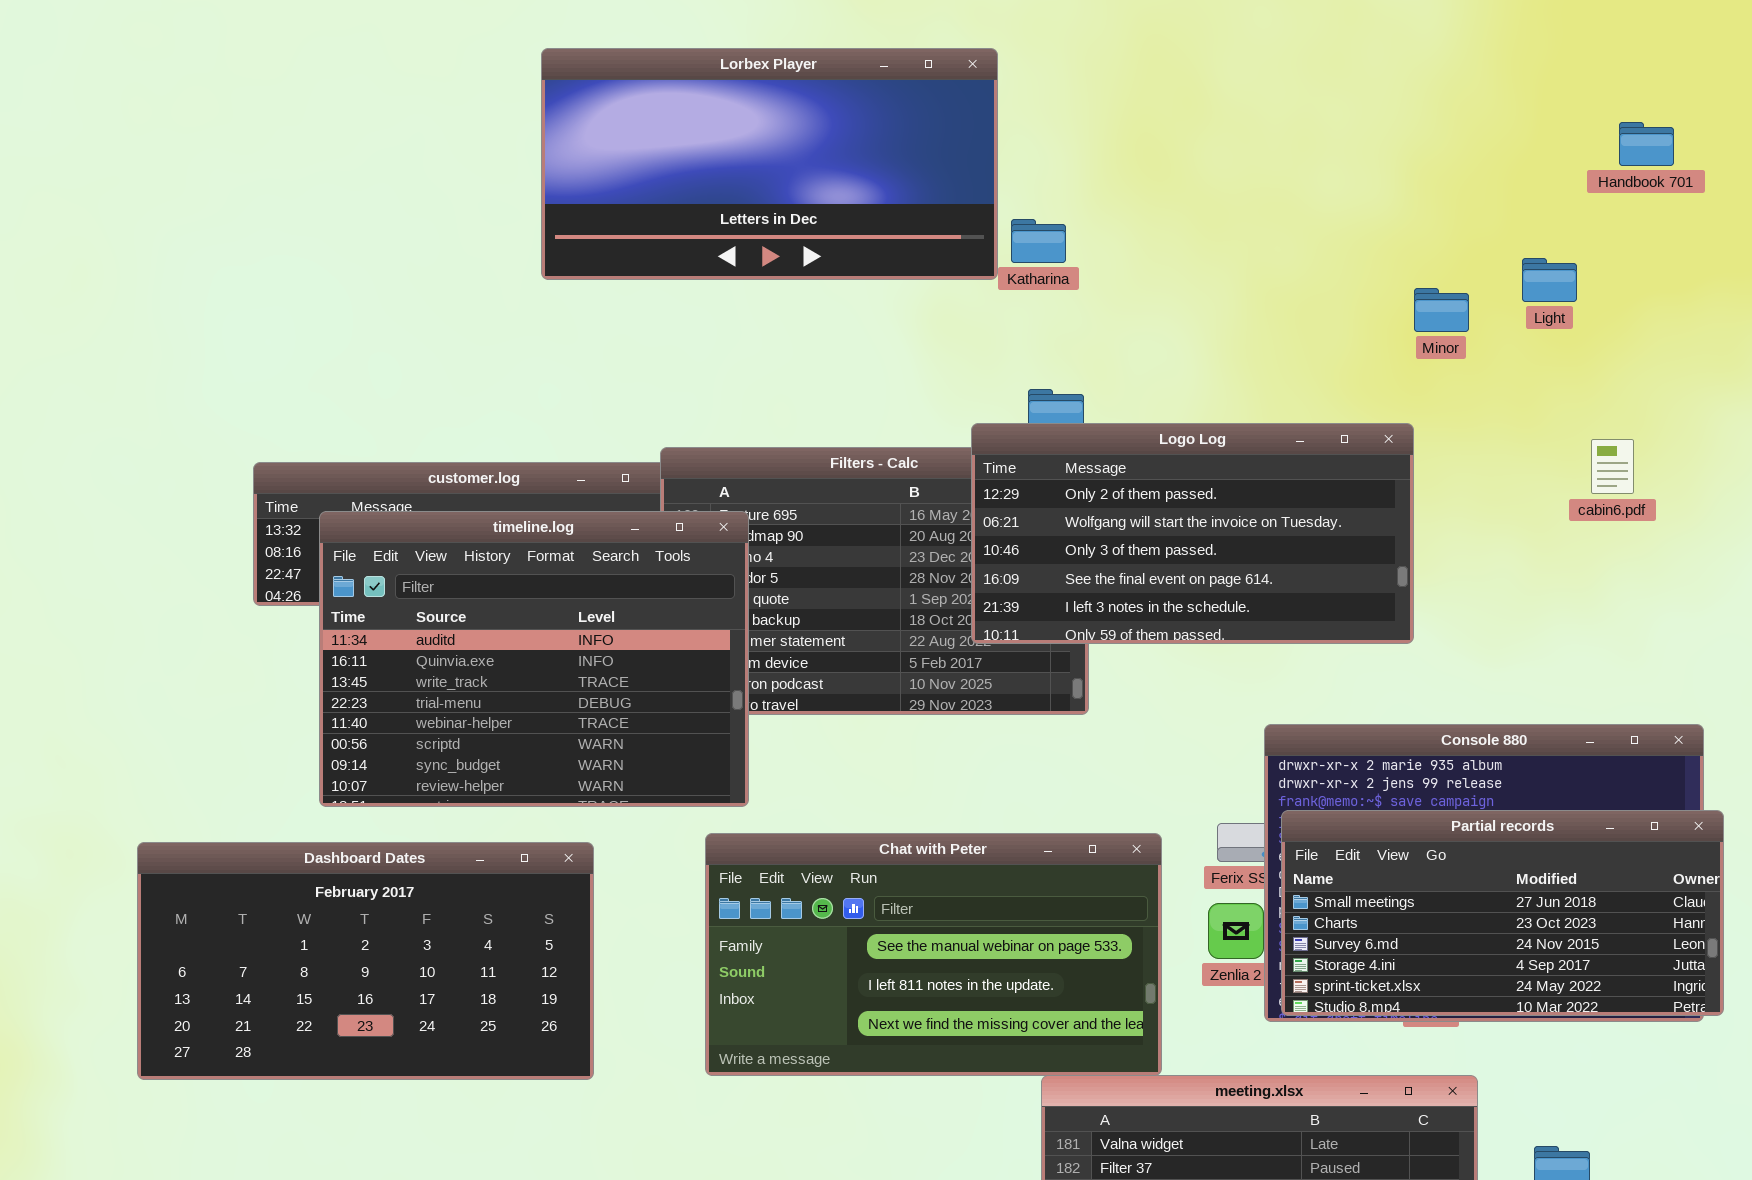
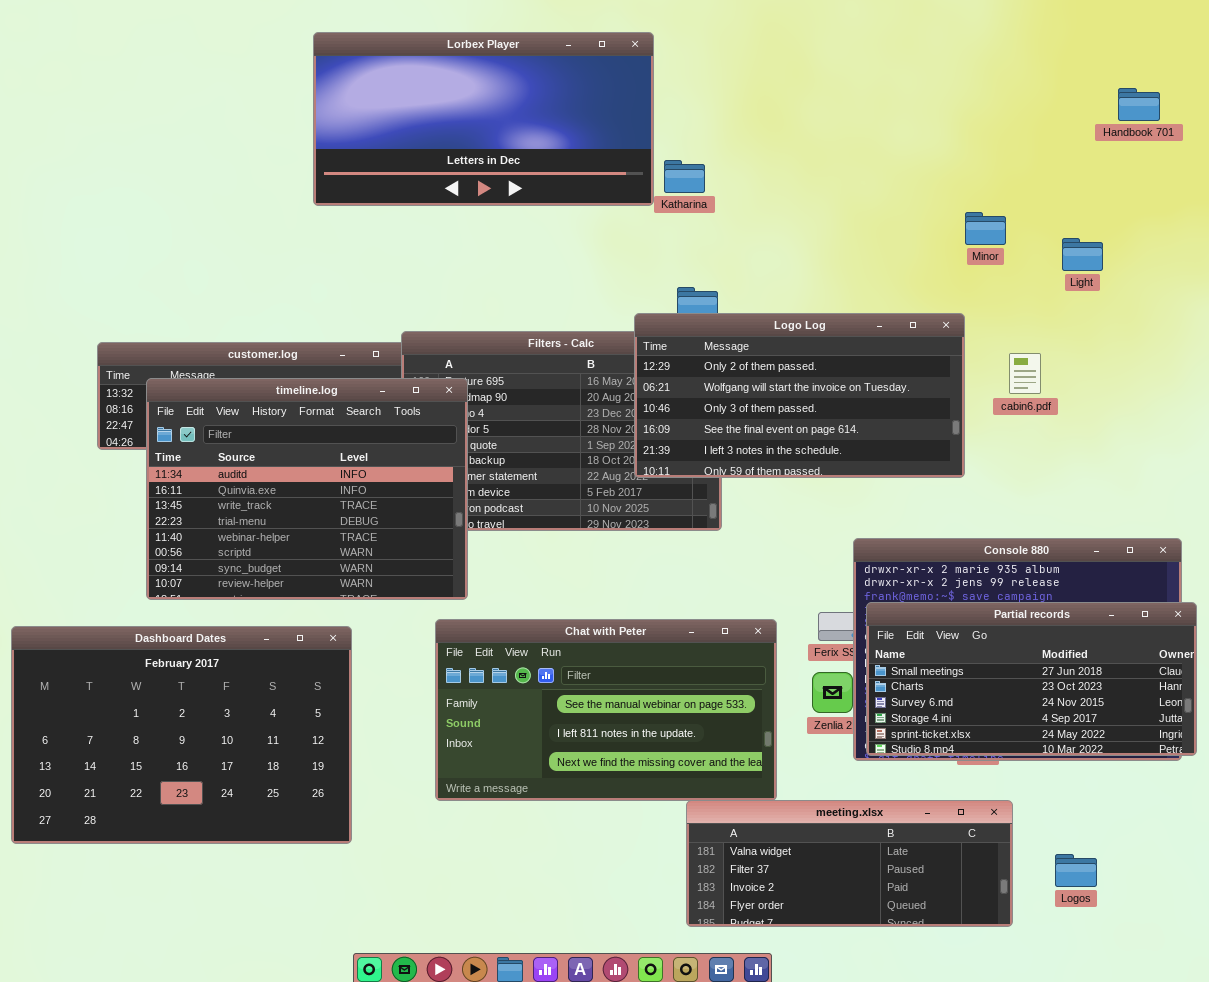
Light: [1522,258,1577,302] -> [1062,238,1103,271], moved
cabin6.pdf: [1591,439,1634,494] -> [1009,353,1041,394], moved
Dashboard Dates: [137,842,594,1080] -> [11,626,352,844], resized

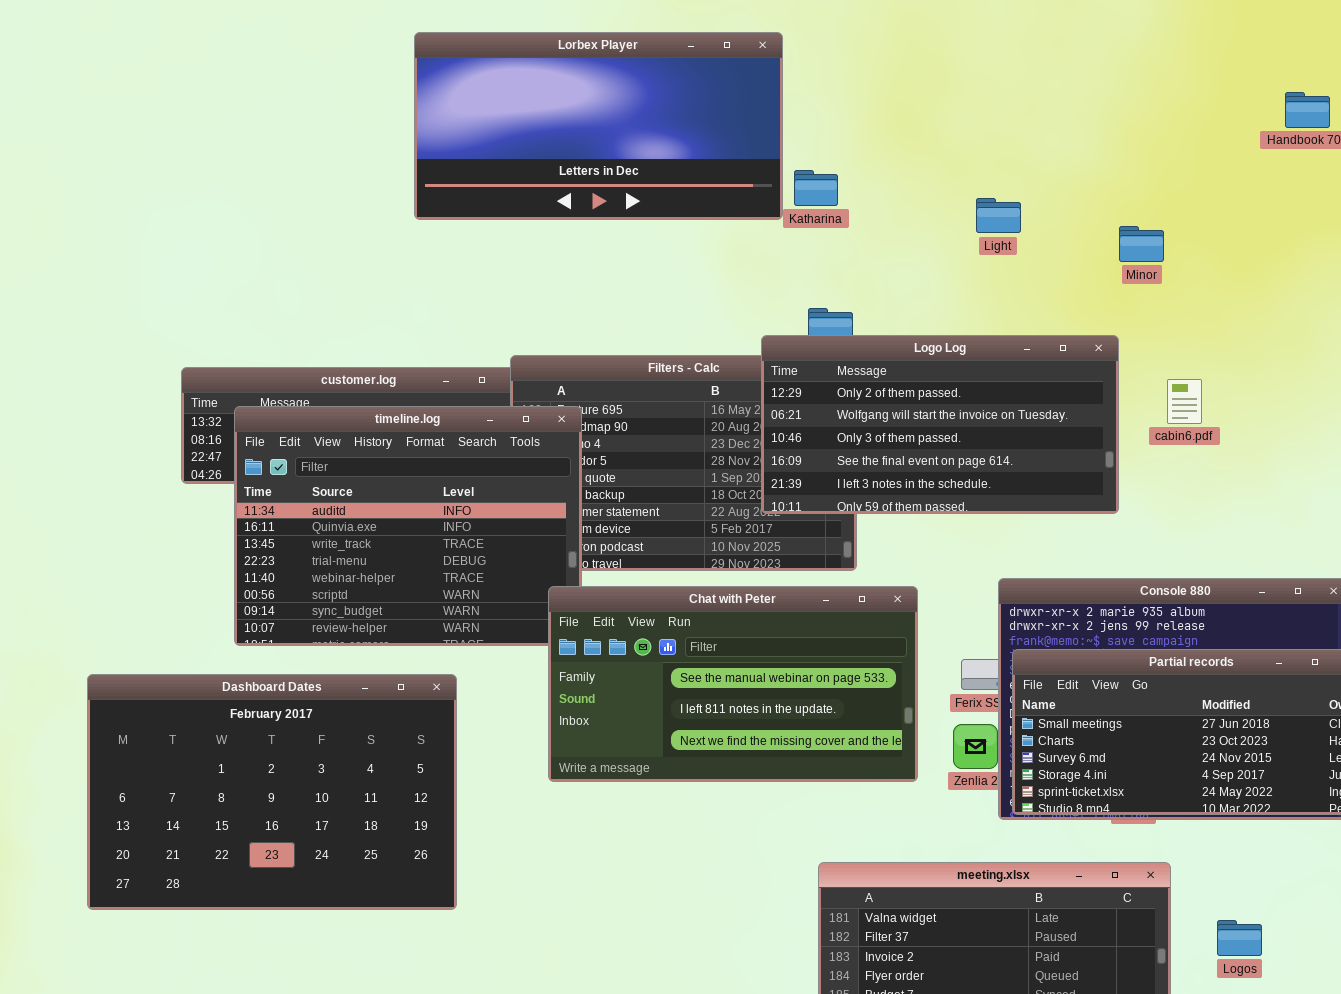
Light: [1062,238,1103,271] -> [976,198,1021,233], moved
Chat with Peter: [435,619,777,801] -> [548,586,918,782], moved

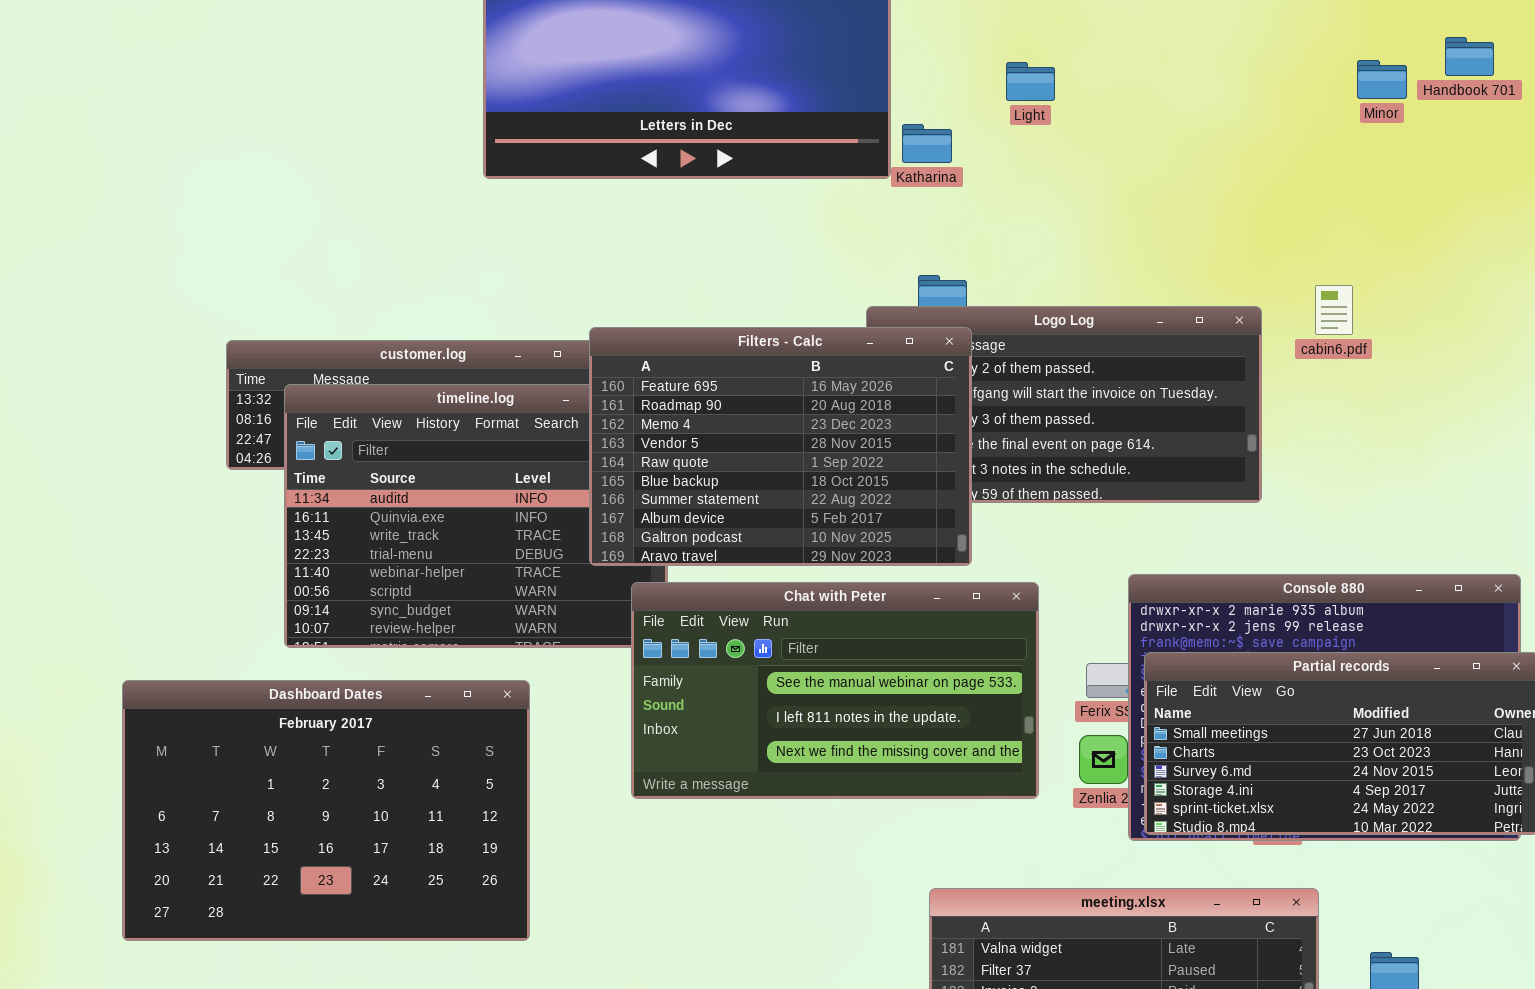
Light: [976,198,1021,233] -> [1006,62,1055,101], moved
Minor: [1119,226,1164,262] -> [1357,60,1407,99], moved
Filters - Calc: [510,355,857,571] -> [589,327,972,566], raised
cabin6.pdf: [1167,379,1202,424] -> [1315,285,1353,335], moved

